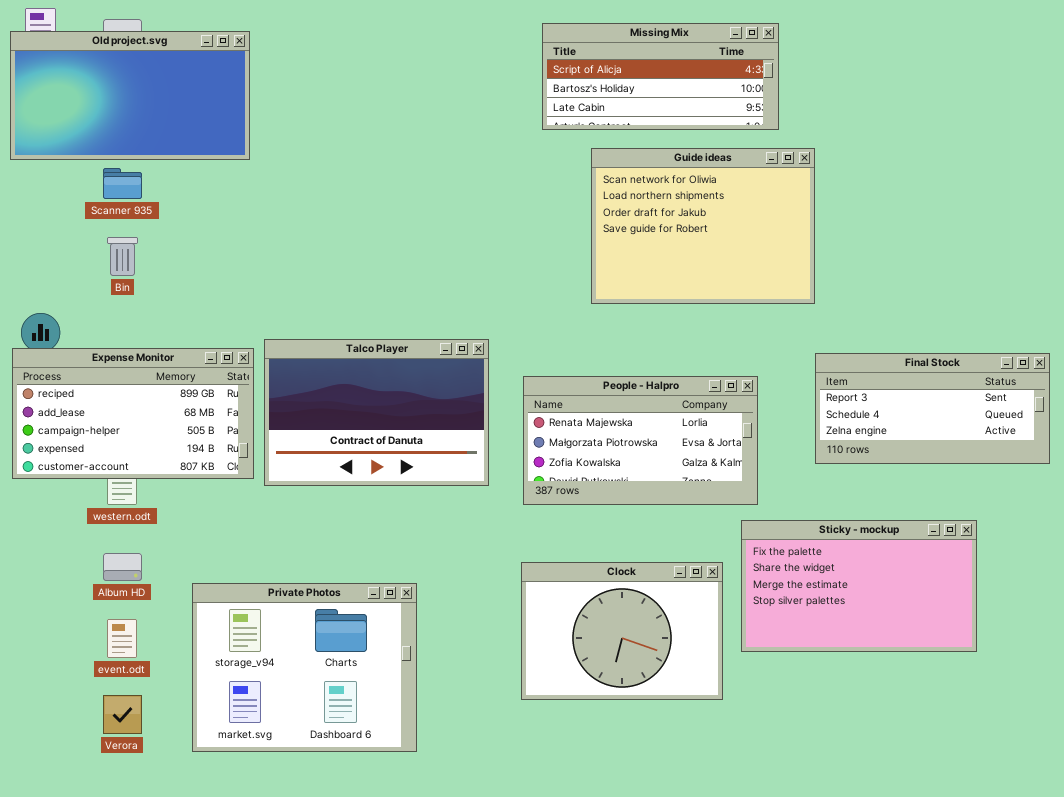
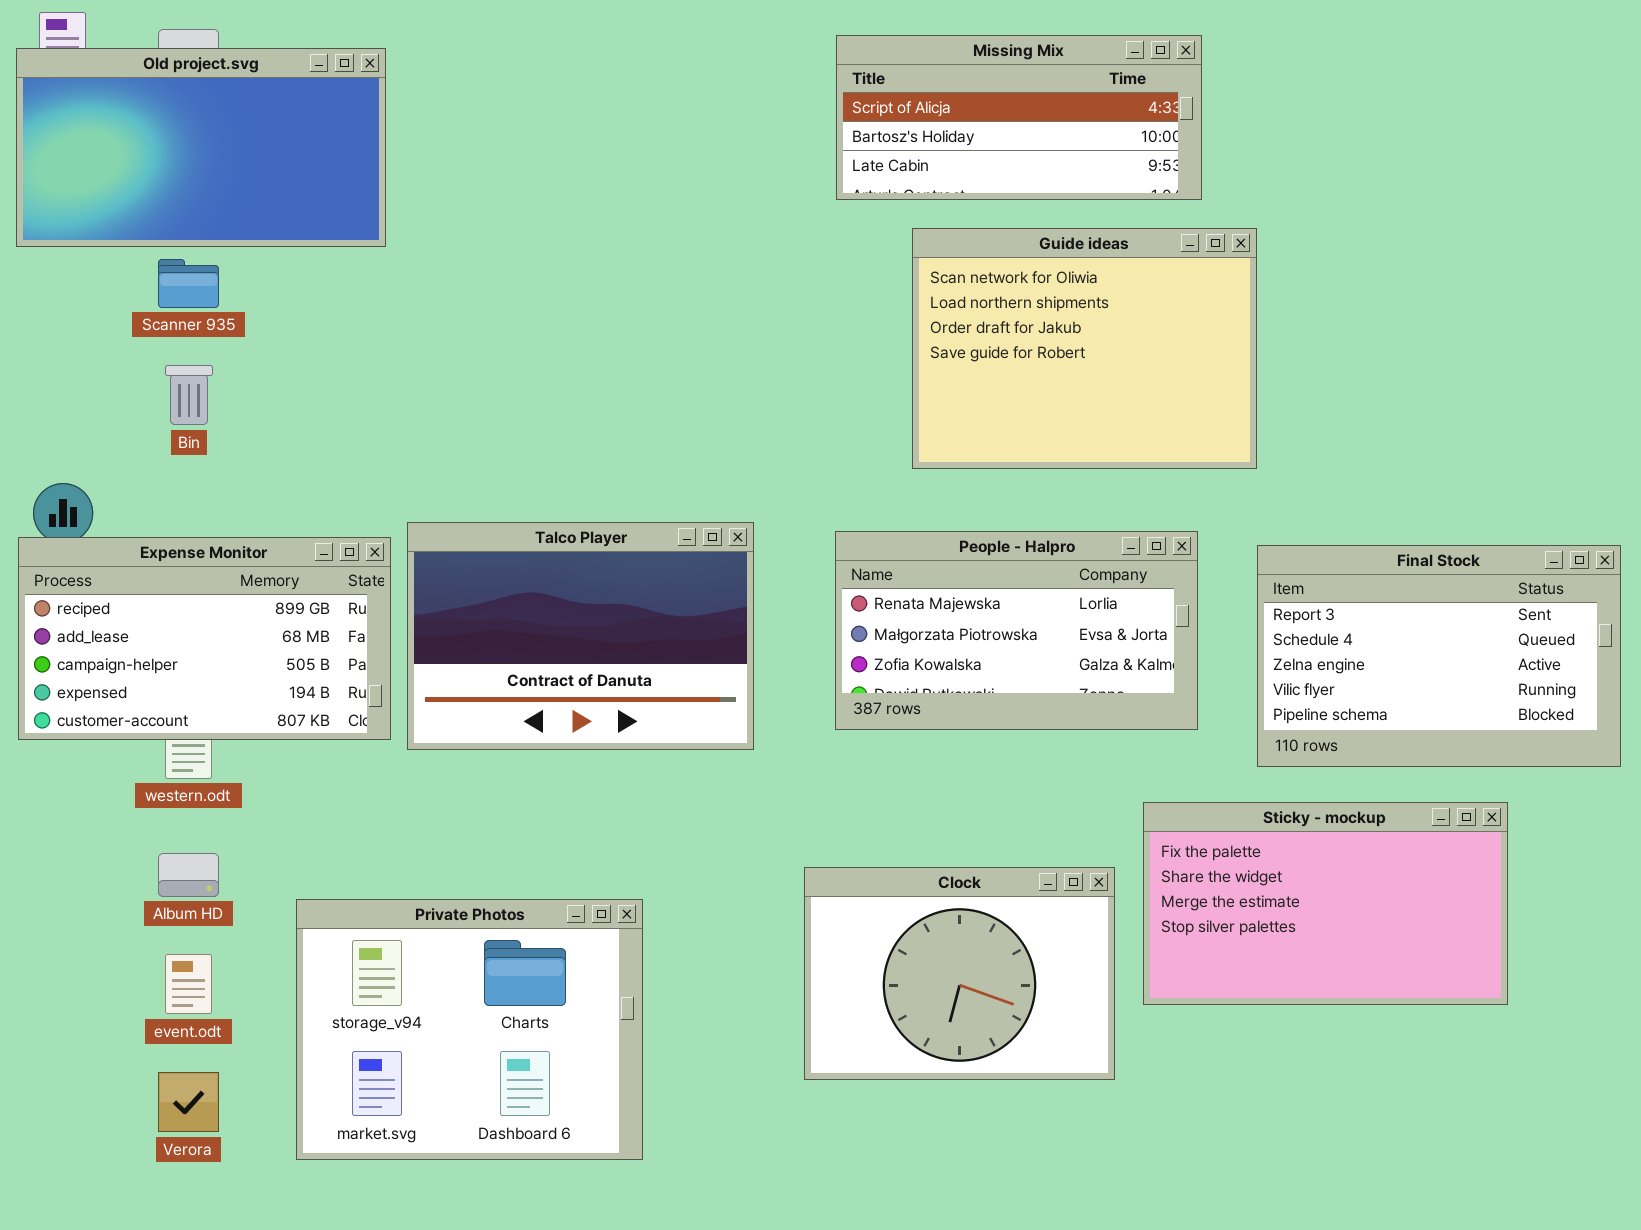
Final Stock: [815,353,1050,464] -> [1257,545,1621,767], resized
People - Halpro: [523,376,758,505] -> [835,531,1198,730], moved

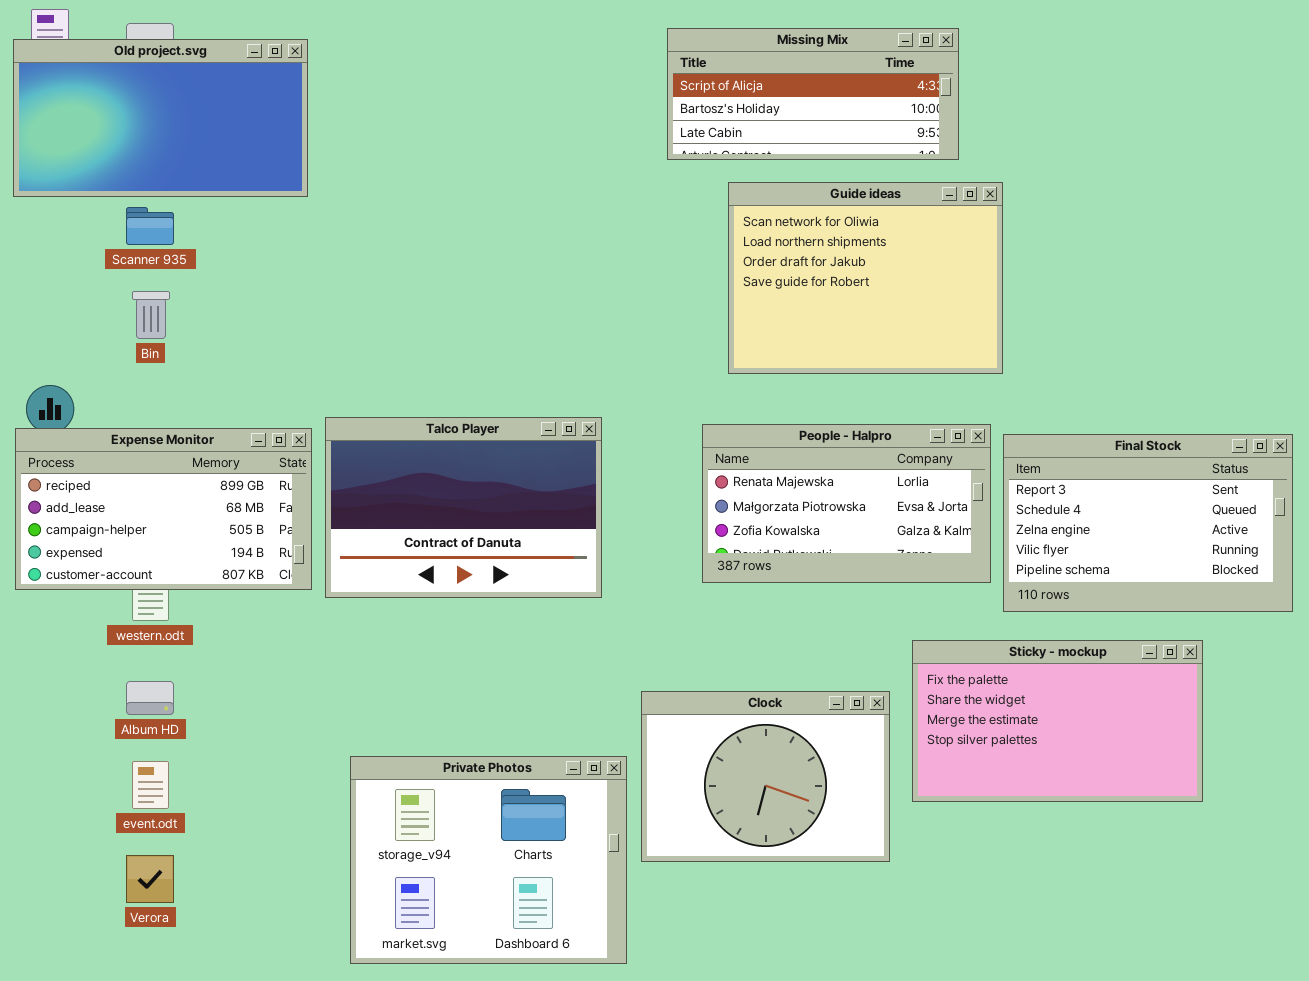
People - Halpro: [835,531,1198,730] -> [702,424,991,583], moved
Private Photos: [296,899,643,1160] -> [350,756,627,964], moved

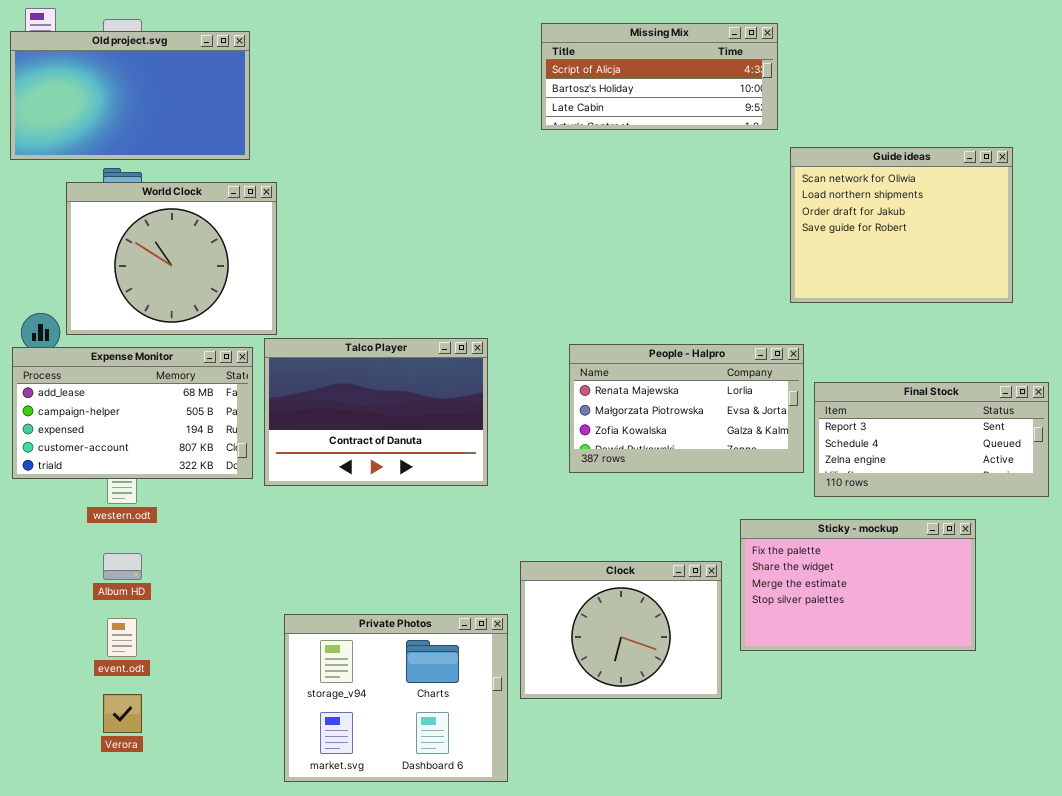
Guide ideas: [728,182,1003,374] -> [790,147,1013,303], moved
World Clock: none -> [66,182,277,335], opened
Expense Monitor: [15,428,312,590] -> [12,347,253,479], scrolled down 1 row
Final Stock: [1003,434,1293,612] -> [814,382,1049,497], resized

